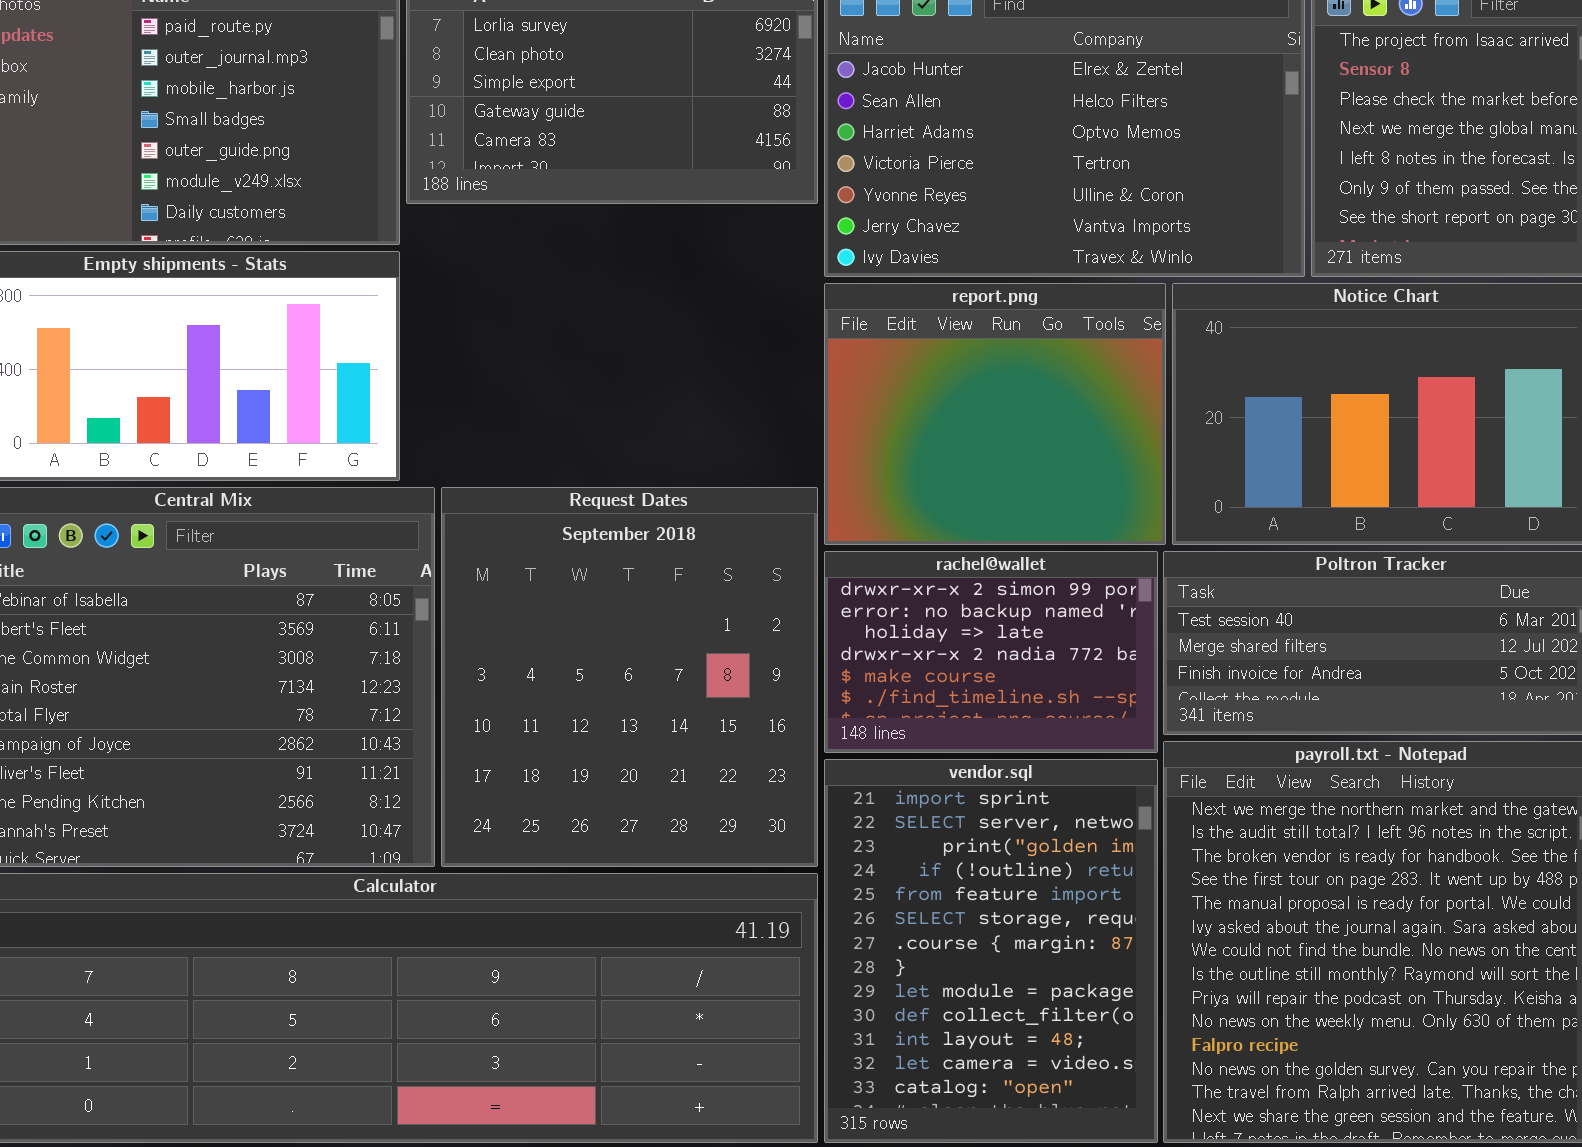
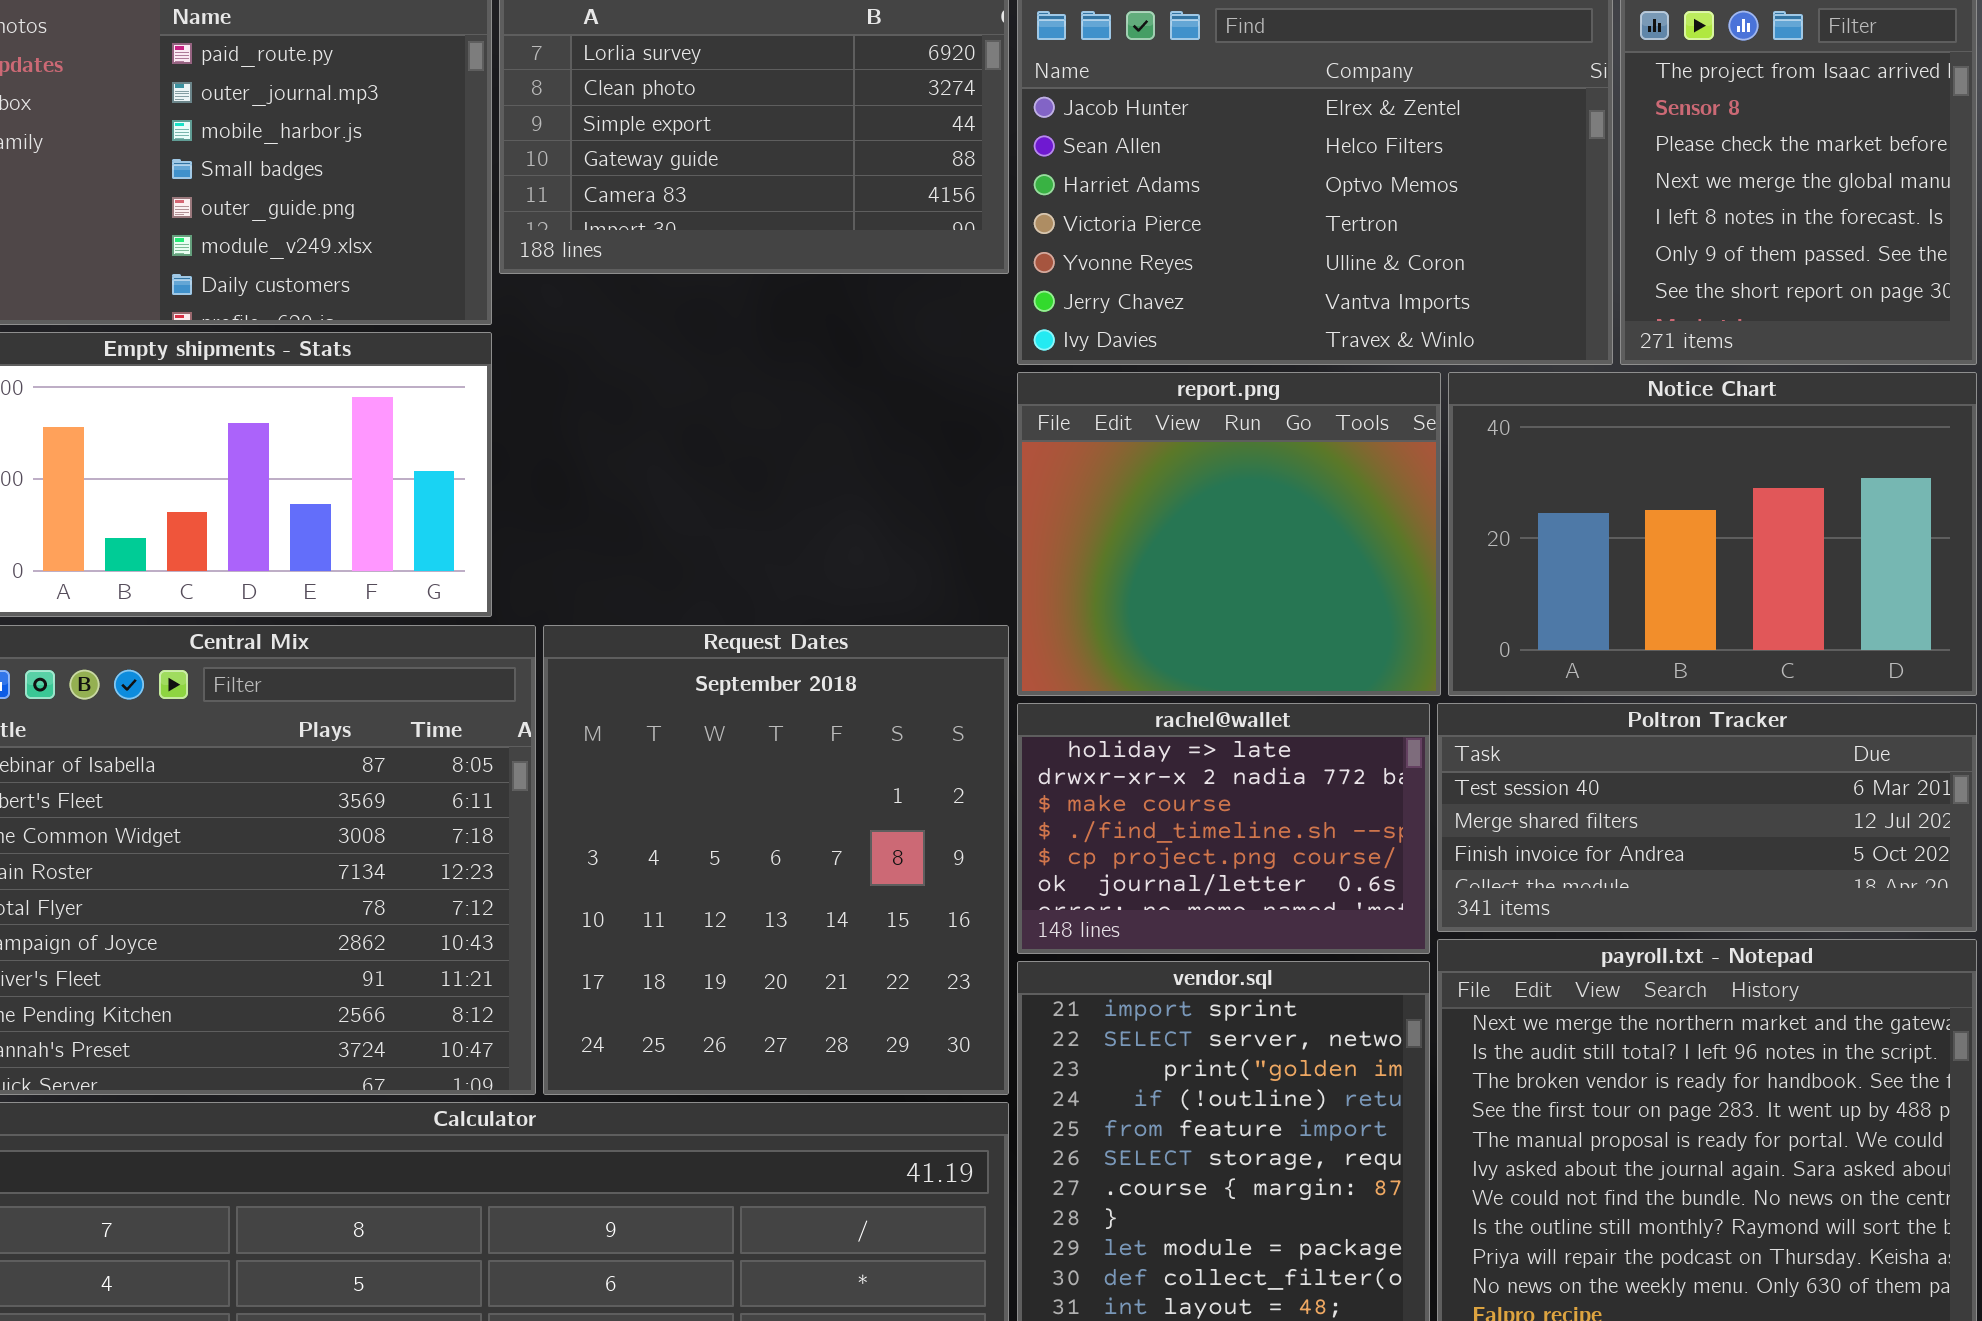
rachel@wallet: [824,551,1158,753] -> [1017,703,1430,954], scrolled down 2 rows

